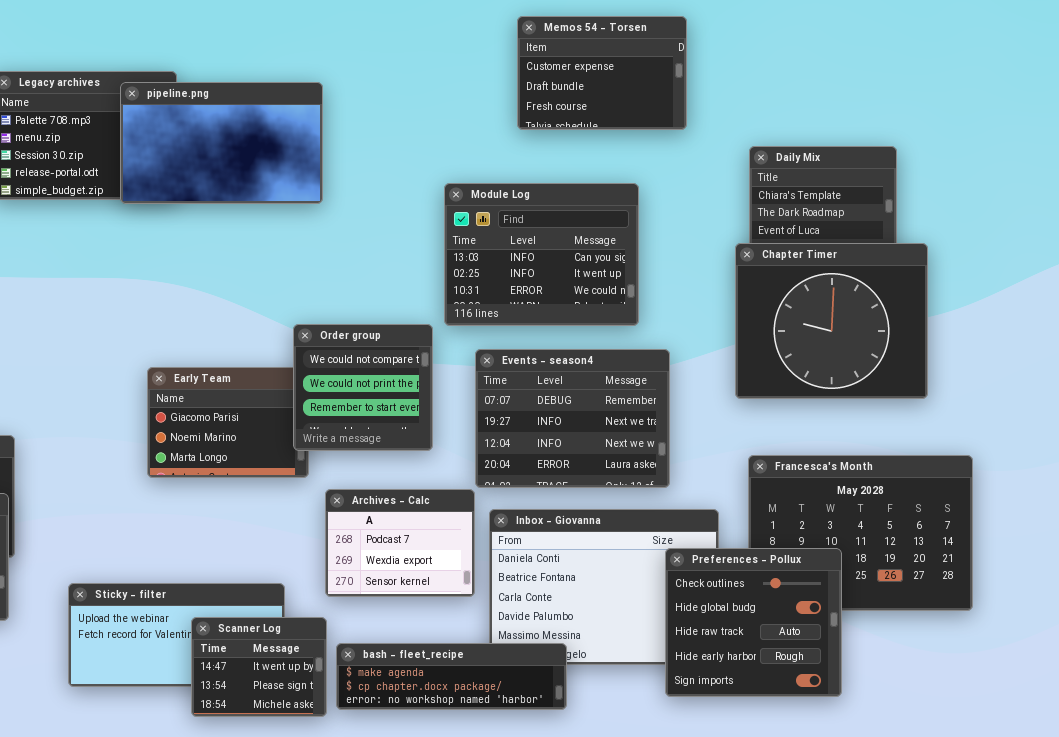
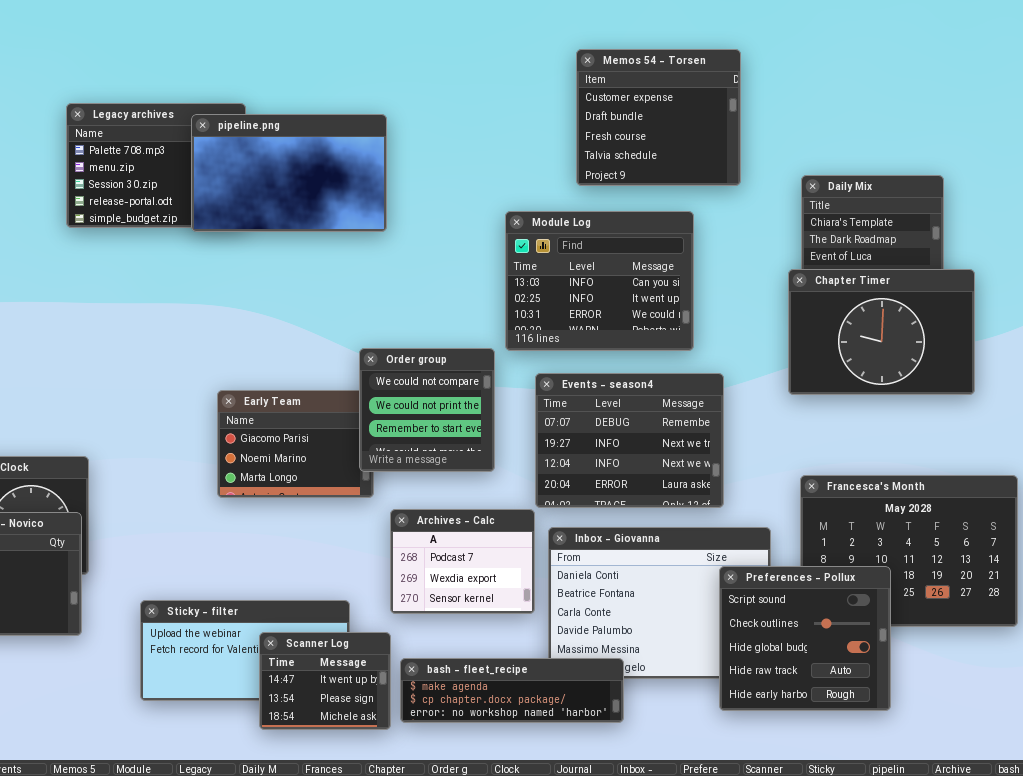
Memos 54 - Torsen: [517,16,687,130] -> [576,49,741,186], resized
Chapter Timer: [735,243,928,399] -> [788,269,975,395], resized
Preferences - Pollux: [665,548,842,697] -> [719,566,891,711], scrolled up 1 row

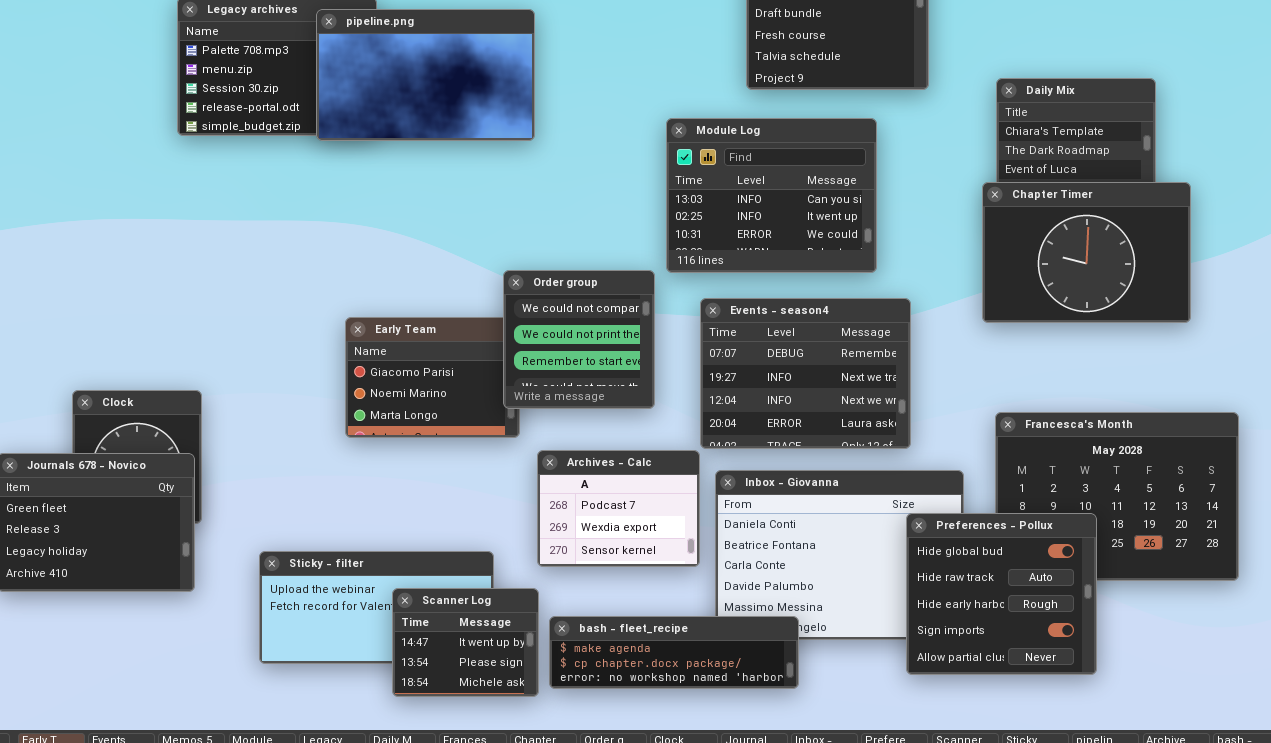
Preferences - Pollux: [719,566,891,711] -> [906,513,1097,675], scrolled down 2 rows

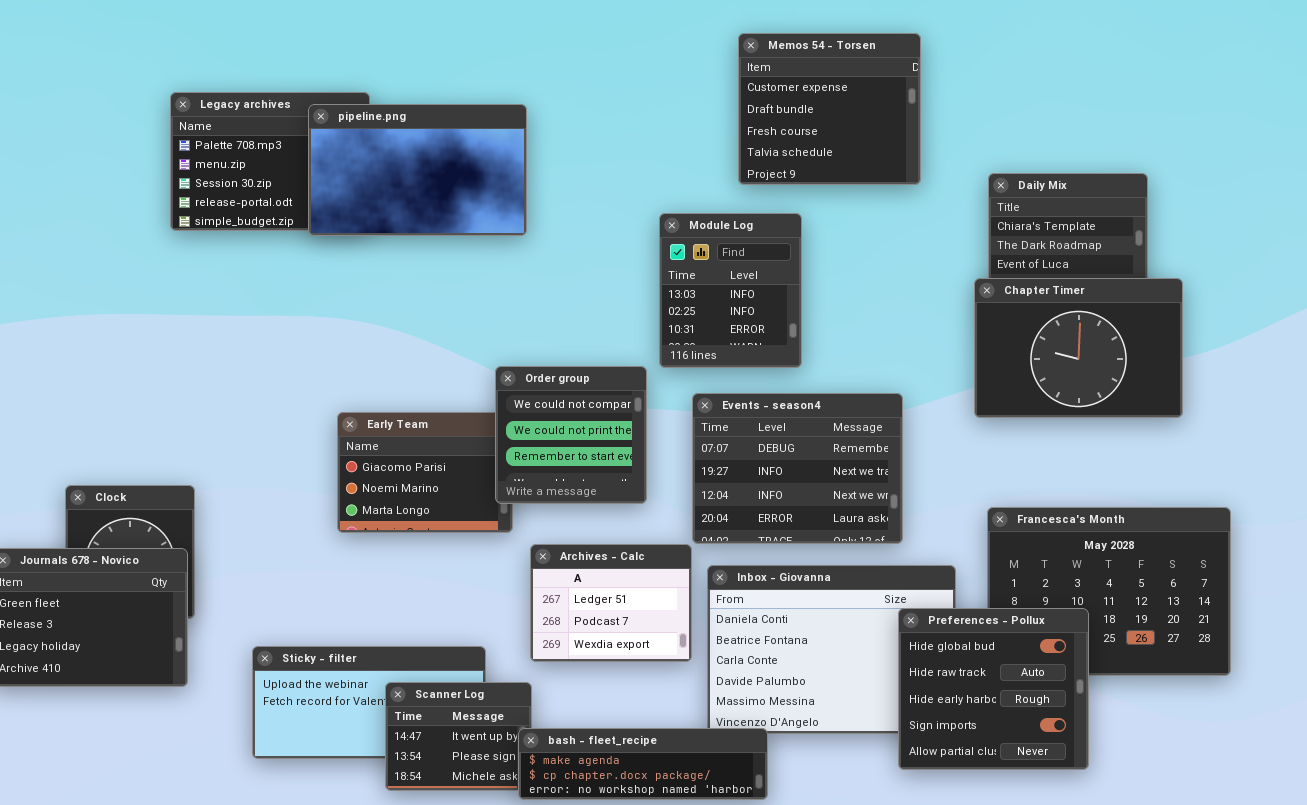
Module Log: [666,118,877,273] -> [659,213,802,368], resized
Archives - Calc: [537,450,700,567] -> [530,544,692,662], scrolled up 1 row
bash - fleet_recipe: [549,616,799,689] -> [518,728,768,800], moved

